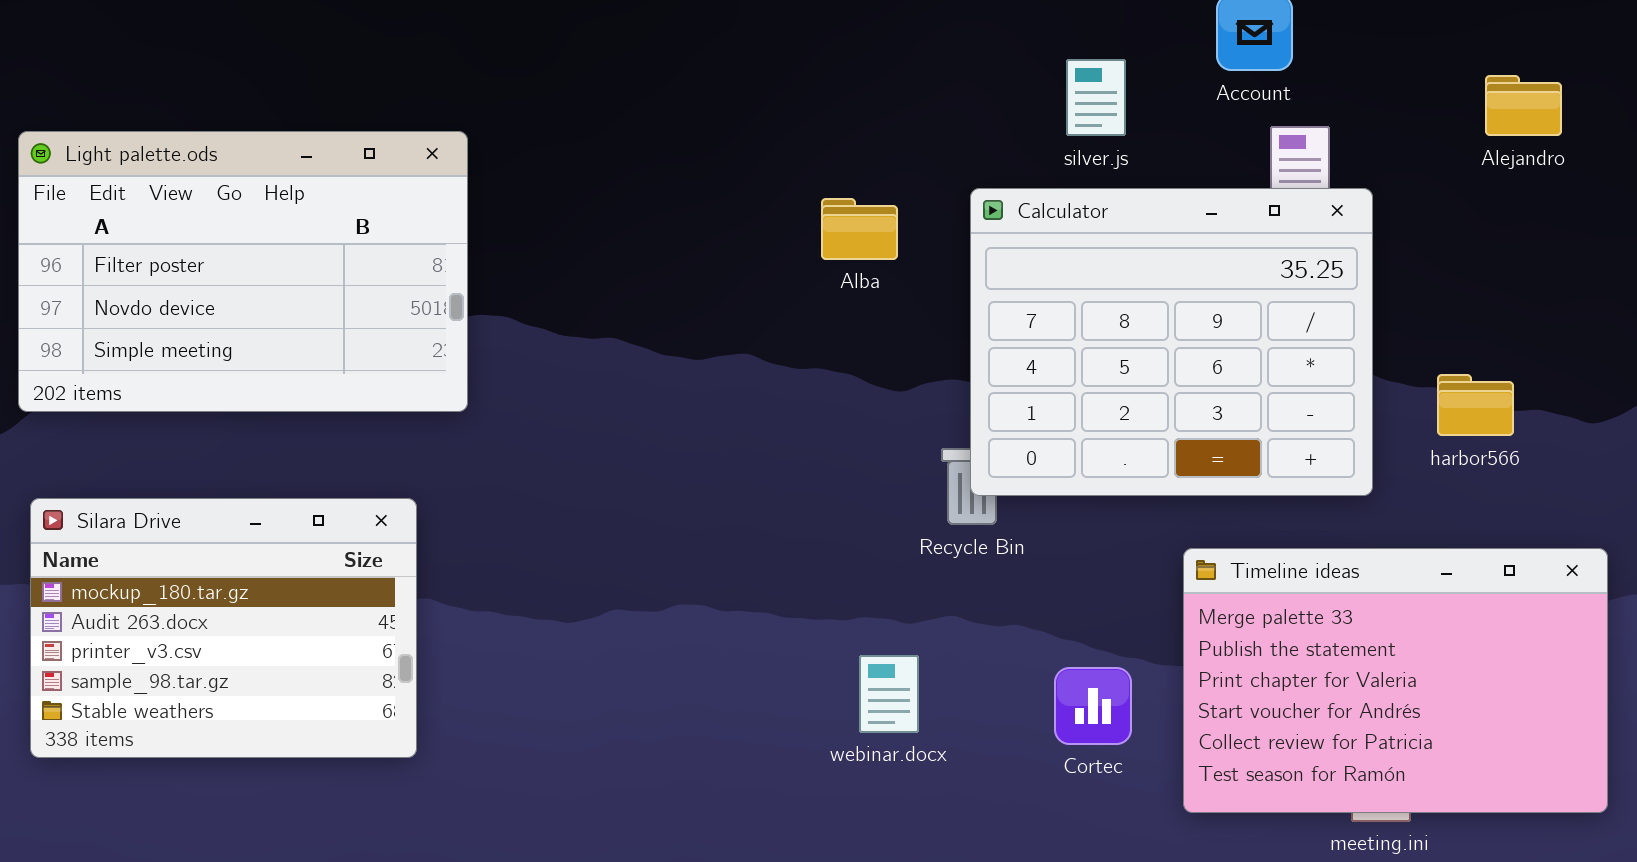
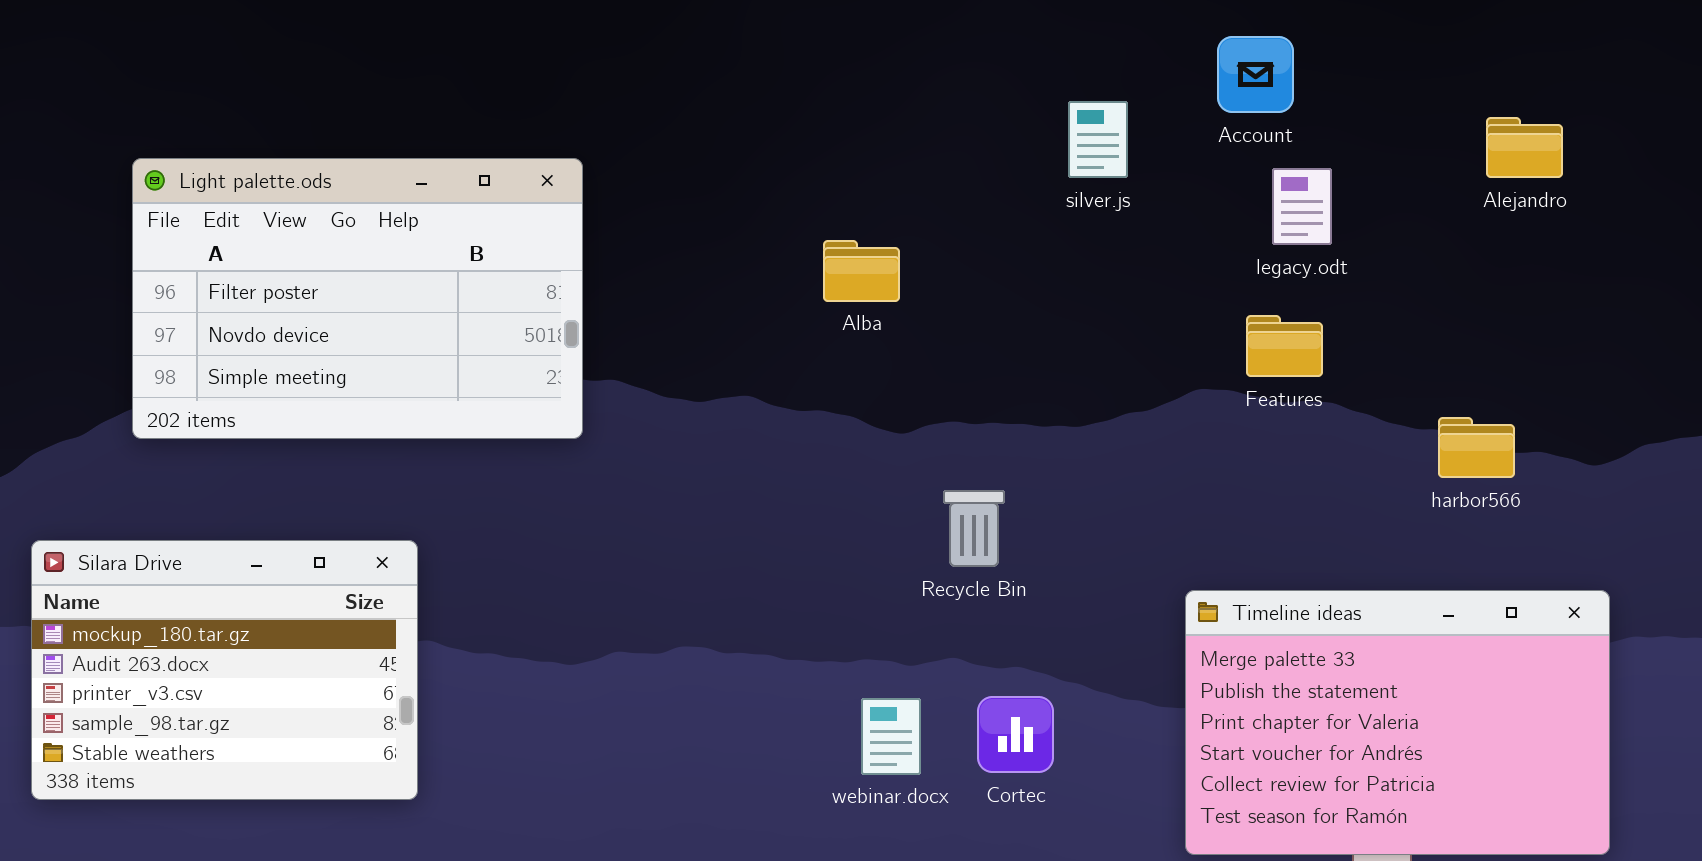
Light palette.ods: [18,131,468,412] -> [132,158,583,439], moved
Calculator: [970,188,1373,496] -> none, closed
Cortec: [1054,667,1132,745] -> [977,696,1054,773], moved

